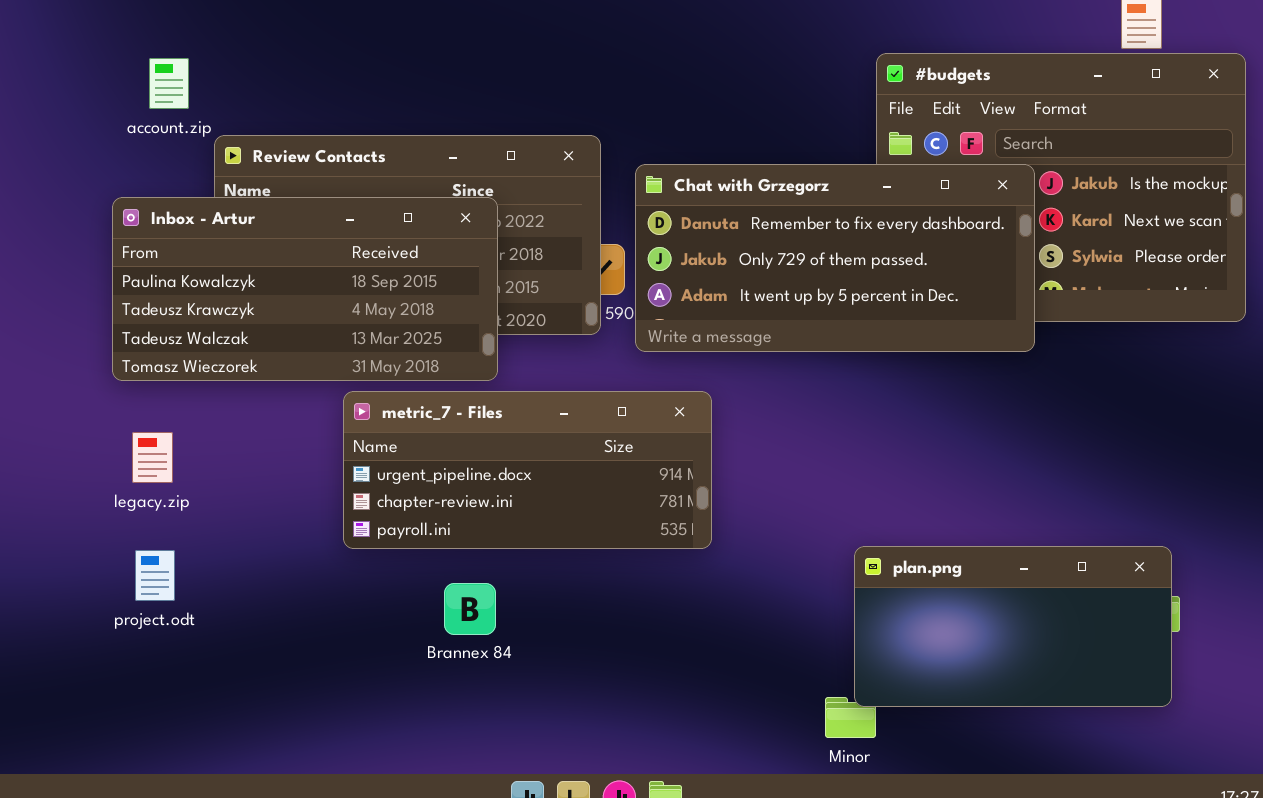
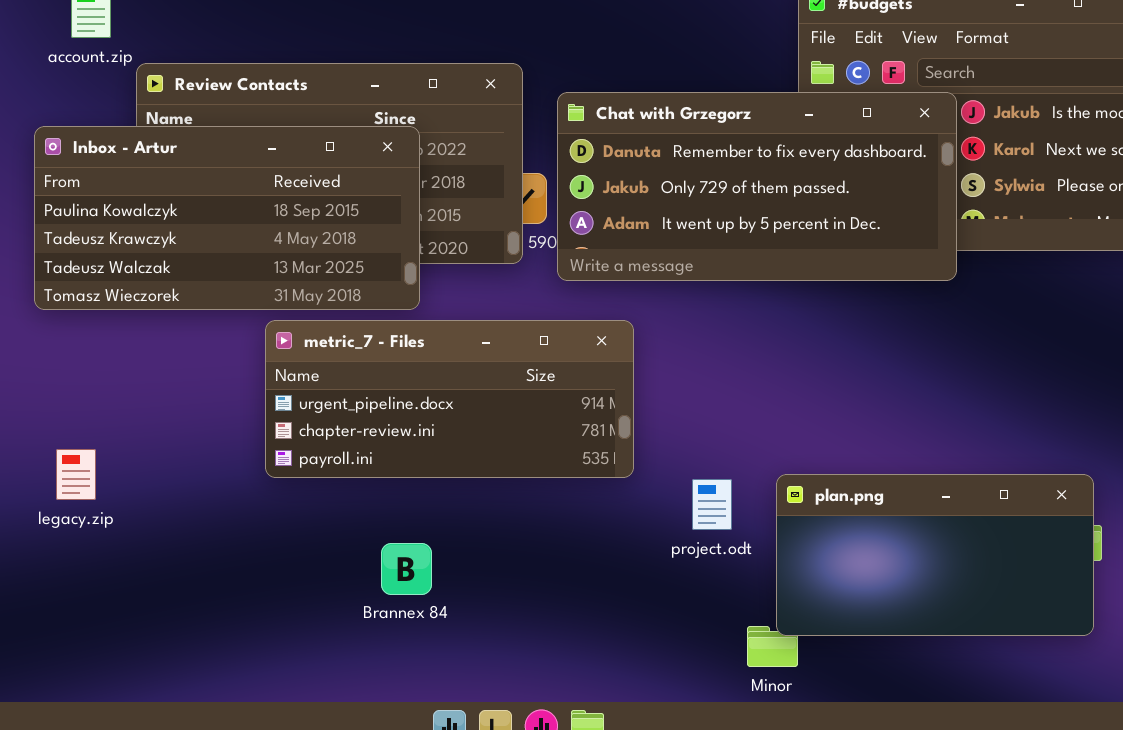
legacy.zip: [132,432,173,483] -> [56,449,96,500], moved
project.odt: [135,550,175,601] -> [692,479,732,530], moved
Brannex 84: [444,583,496,635] -> [381,543,432,595], moved

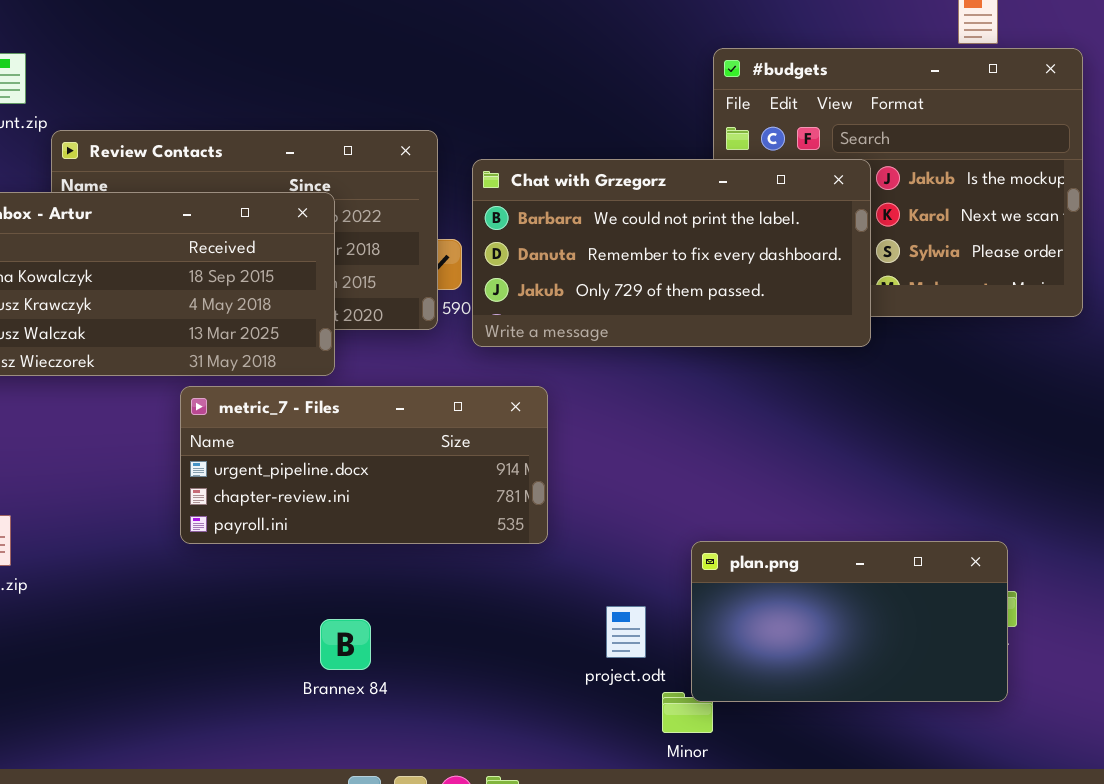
Chat with Grzegorz: [557,92,957,281] -> [472,159,871,347], scrolled up 1 row
project.odt: [692,479,732,530] -> [606,606,646,658], moved
Brannex 84: [381,543,432,595] -> [320,619,371,670], moved

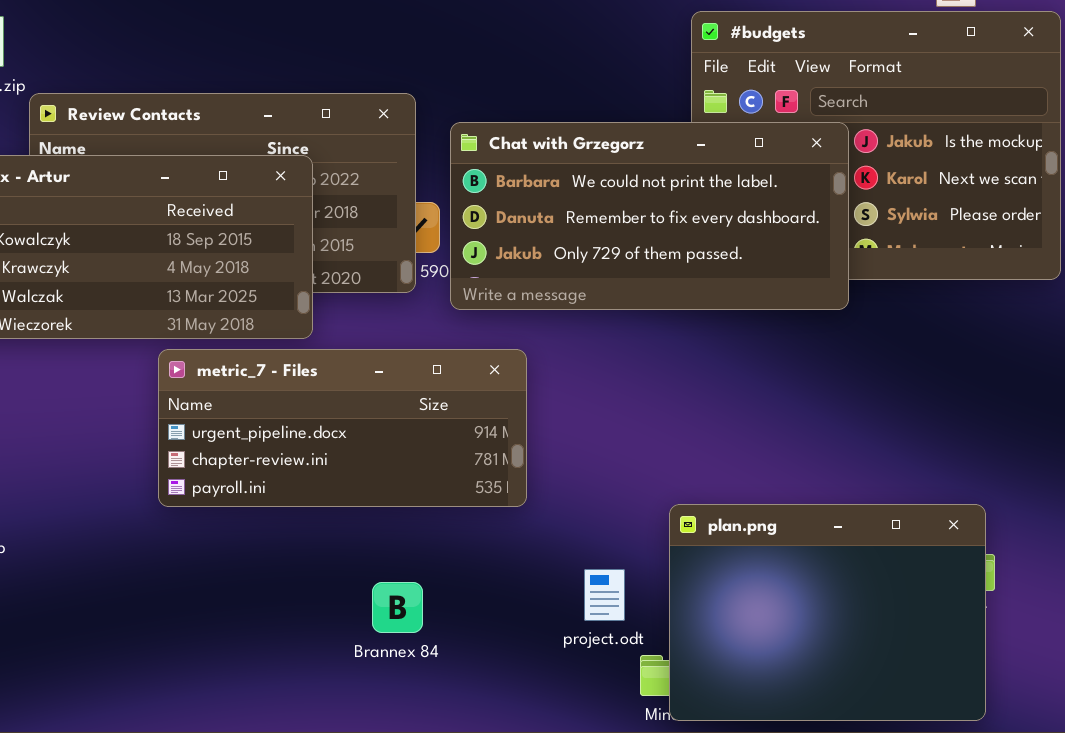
plan.png: [691,541,1008,702] -> [669,504,986,721], resized
Brannex 84: [320,619,371,670] -> [372,582,423,633], moved

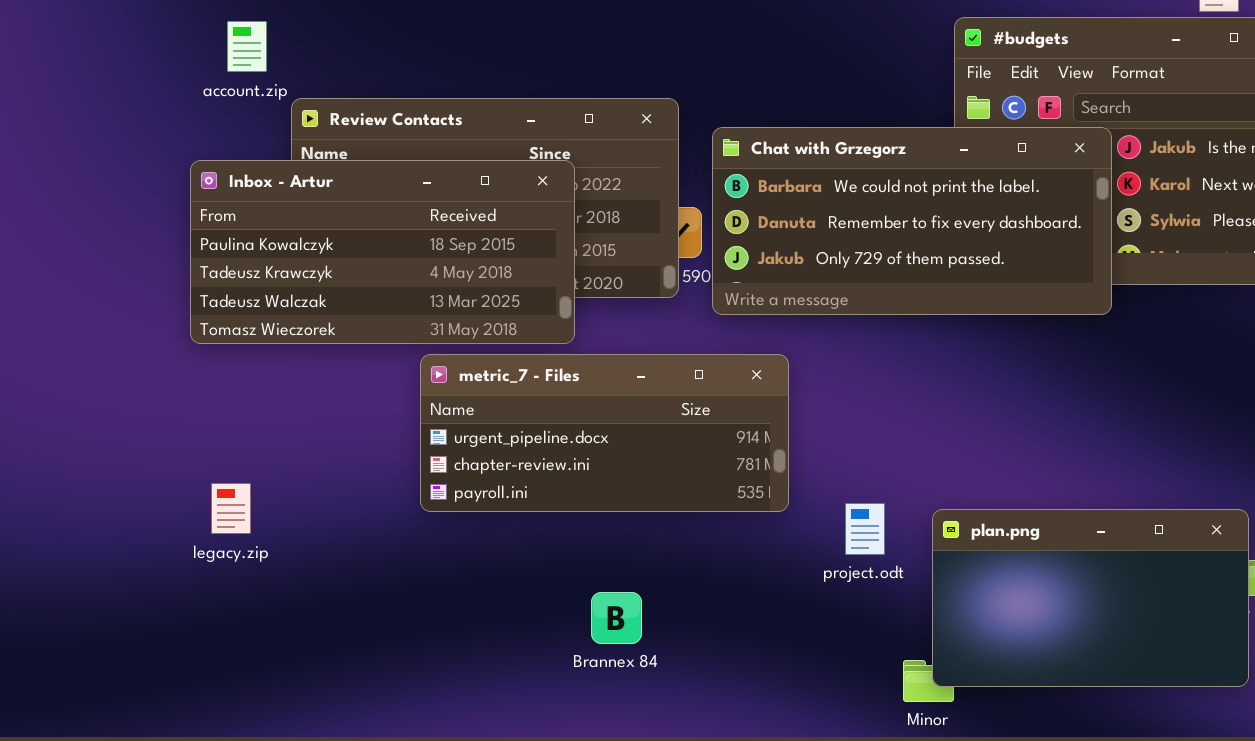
plan.png: [669,504,986,721] -> [932,509,1249,687], resized
project.odt: [584,569,625,621] -> [845,503,885,555], moved
Brannex 84: [372,582,423,633] -> [591,592,642,644], moved

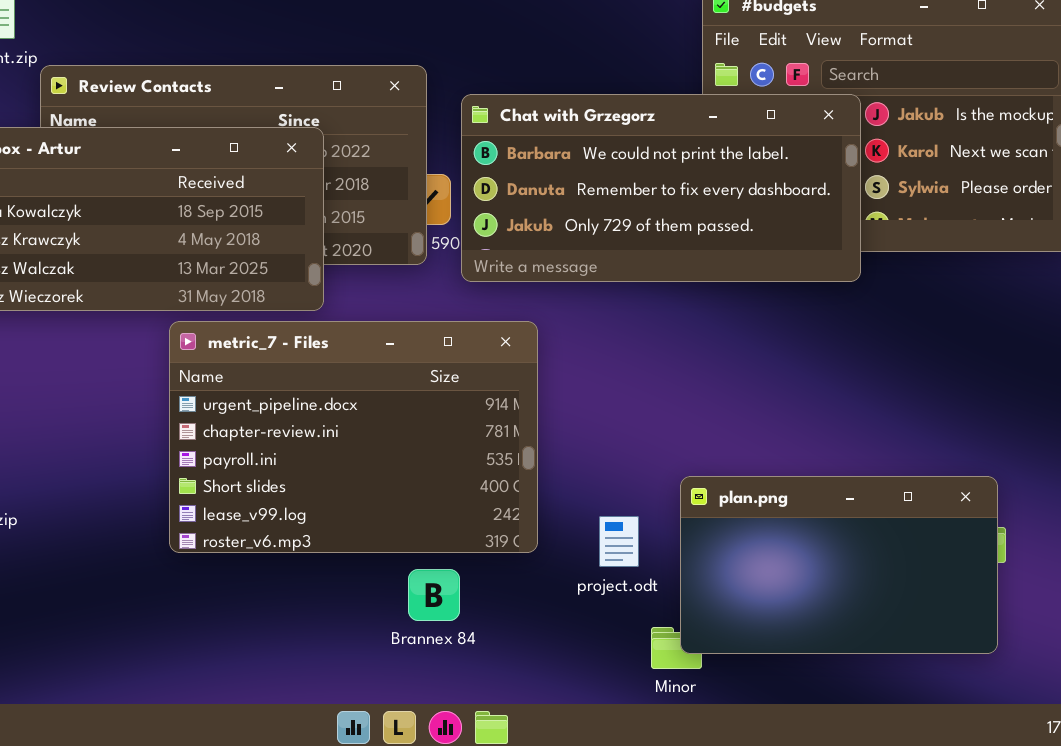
metric_7 - Files: [420,354,789,512] -> [169,321,538,553], resized
project.odt: [845,503,885,555] -> [599,516,639,567], moved
Brannex 84: [591,592,642,644] -> [408,569,460,621], moved

